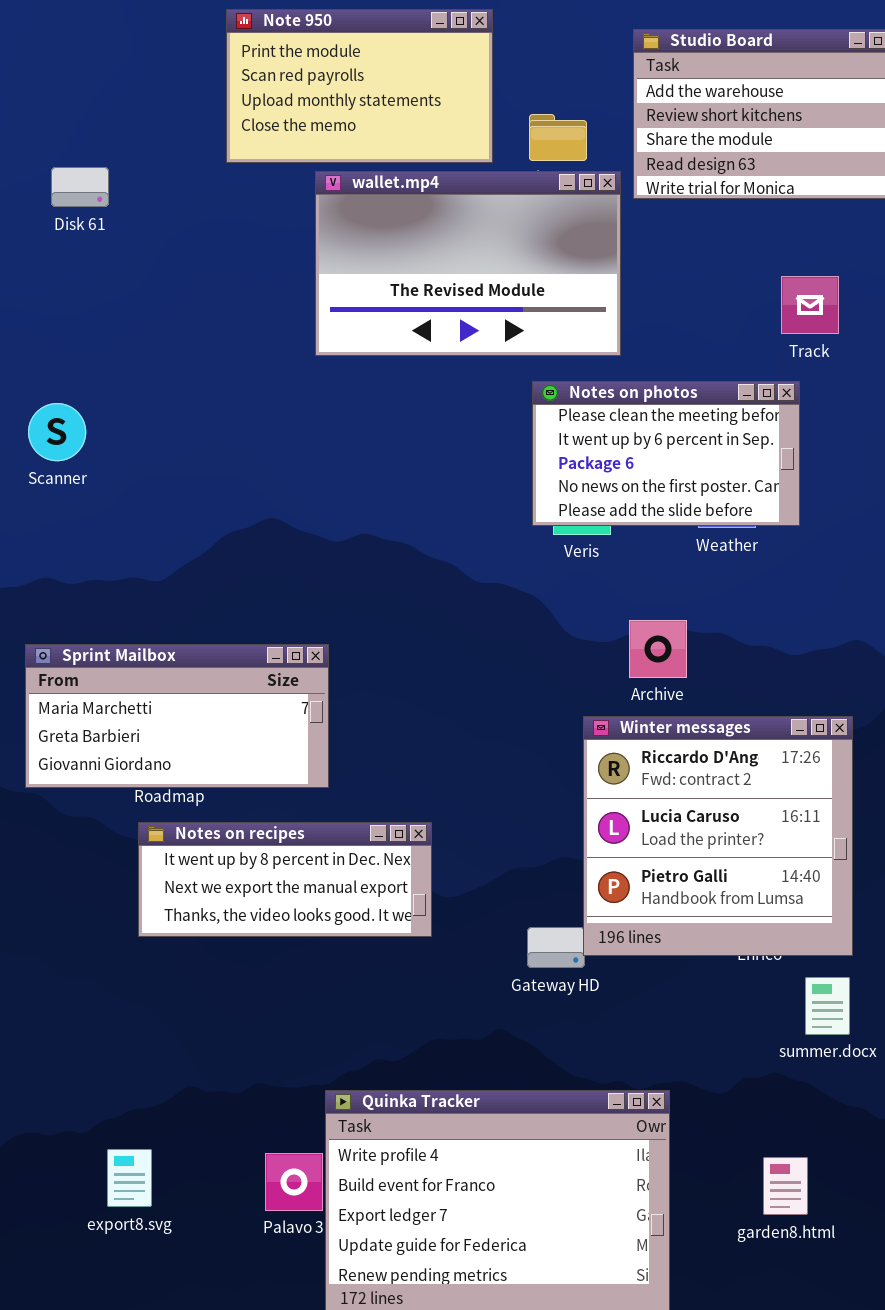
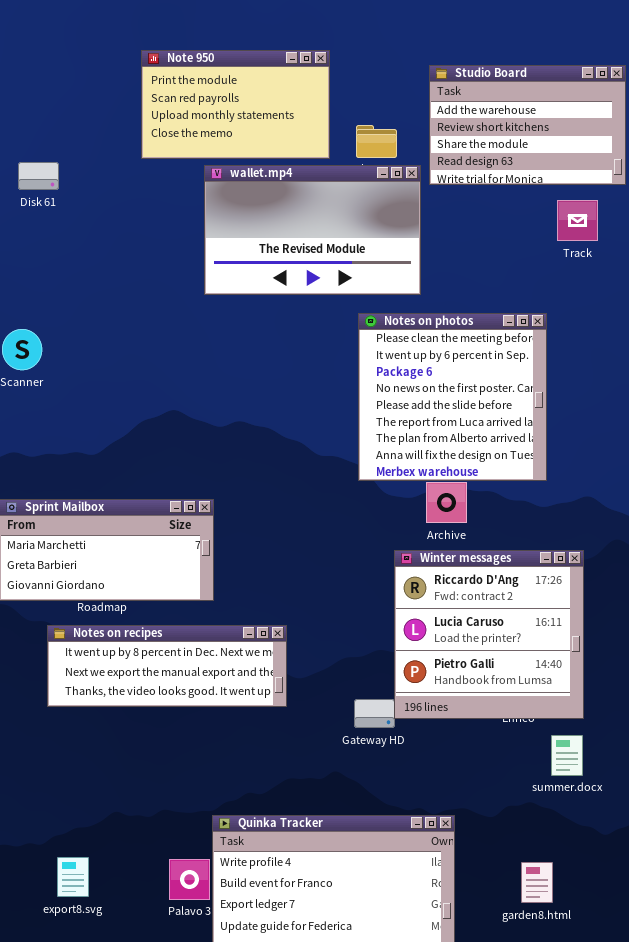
Track: [781,276,839,334] -> [557,200,598,241], moved
Notes on photos: [532,381,800,526] -> [358,313,547,481], resized
Notes on recipes: [138,822,432,937] -> [47,625,287,707], resized

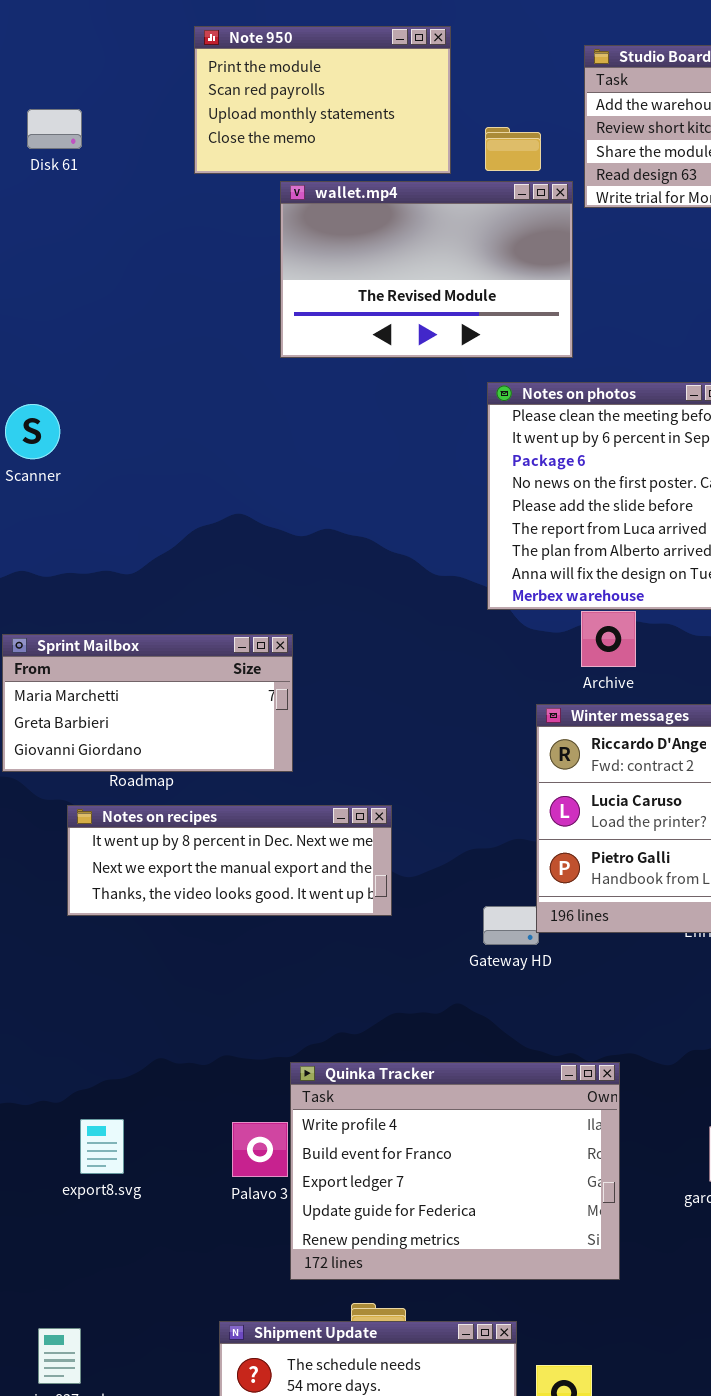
Disk 61: [18,162,59,190] -> [27,109,82,149], moved

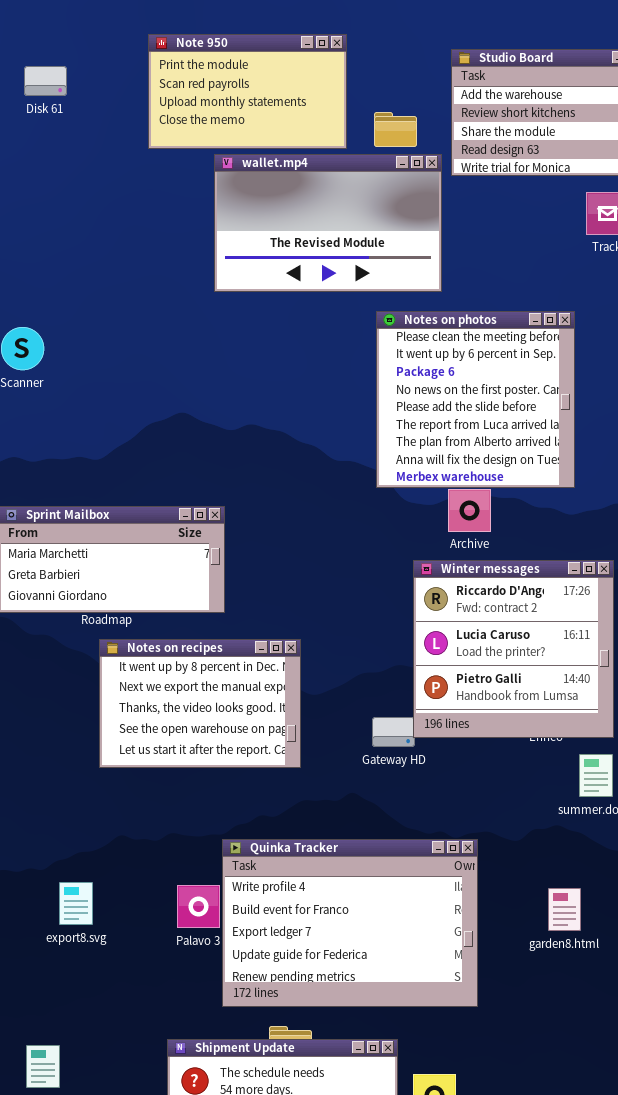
Disk 61: [27,109,82,149] -> [24,66,67,96], moved
Notes on recipes: [67,805,392,916] -> [99,639,301,768], resized

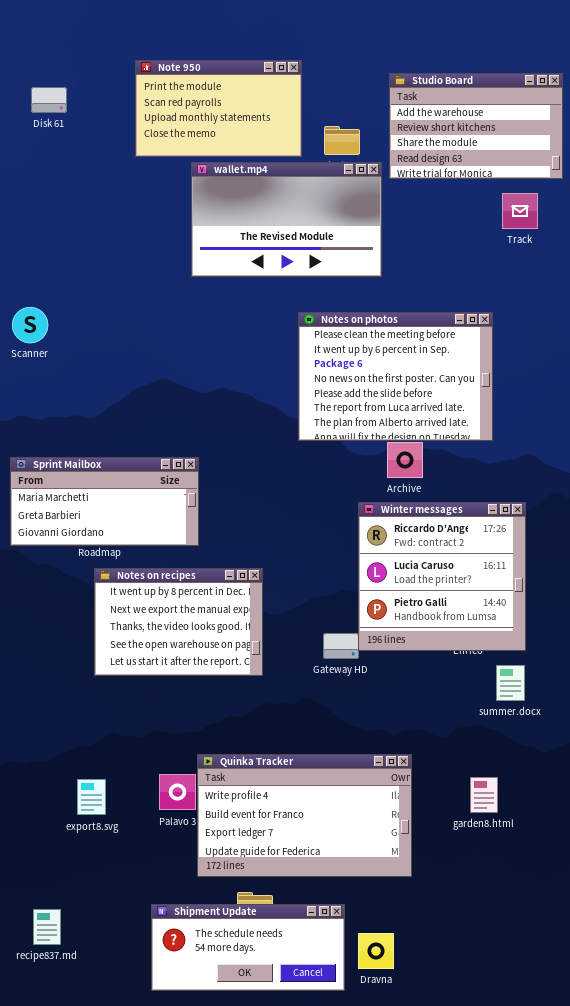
Notes on photos: [376,311,575,488] -> [298,312,493,441], resized
Quinka Tracker: [222,839,478,1007] -> [197,754,412,877], resized
export8.svg: [59,882,93,925] -> [77,779,106,815], moved

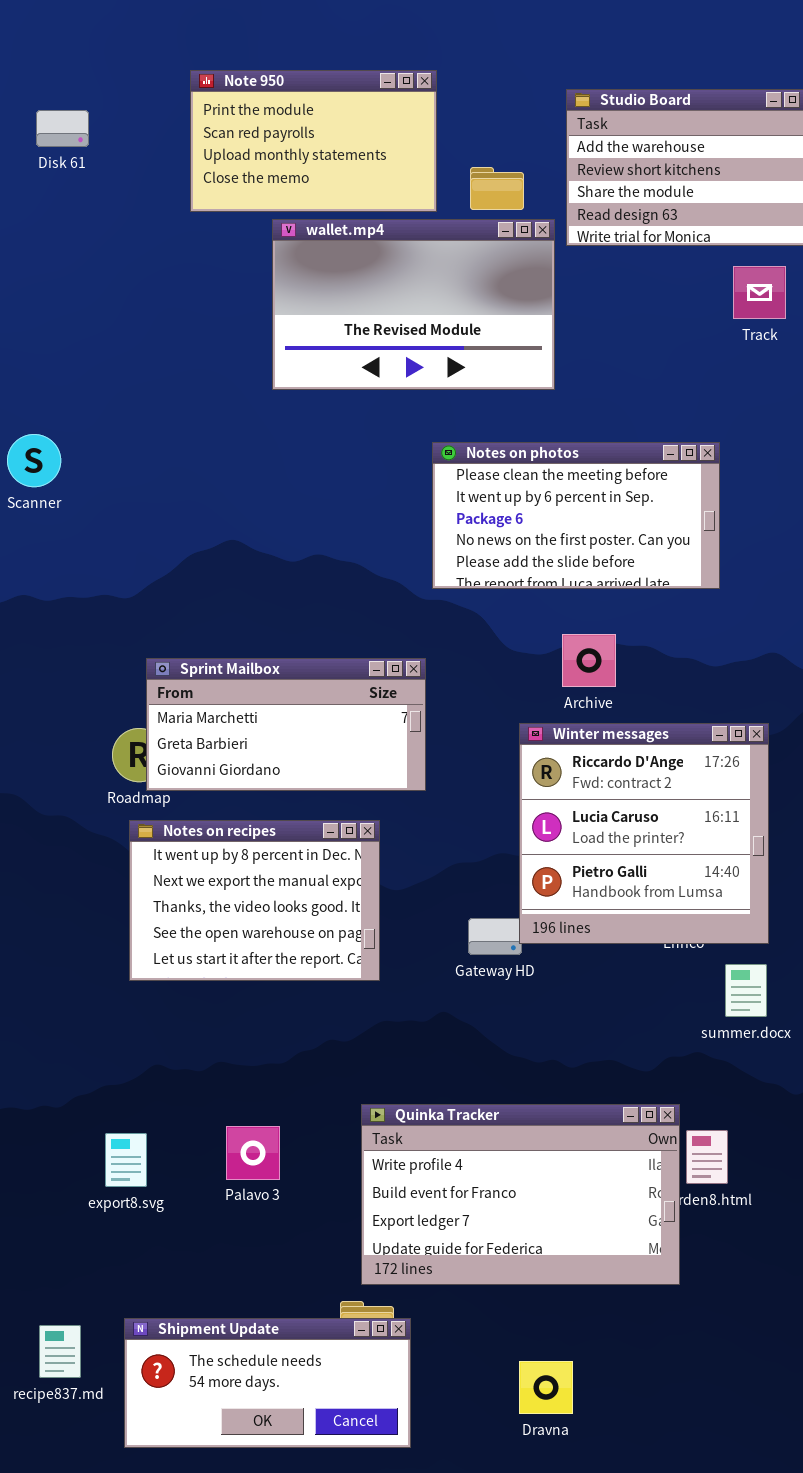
Notes on photos: [298,312,493,441] -> [432,442,720,589], resized
Sprint Mailbox: [10,457,199,546] -> [146,658,426,791], moved
Quinka Tracker: [197,754,412,877] -> [361,1104,680,1285], moved
Shipment Update: [151,904,345,991] -> [124,1318,411,1448], moved

